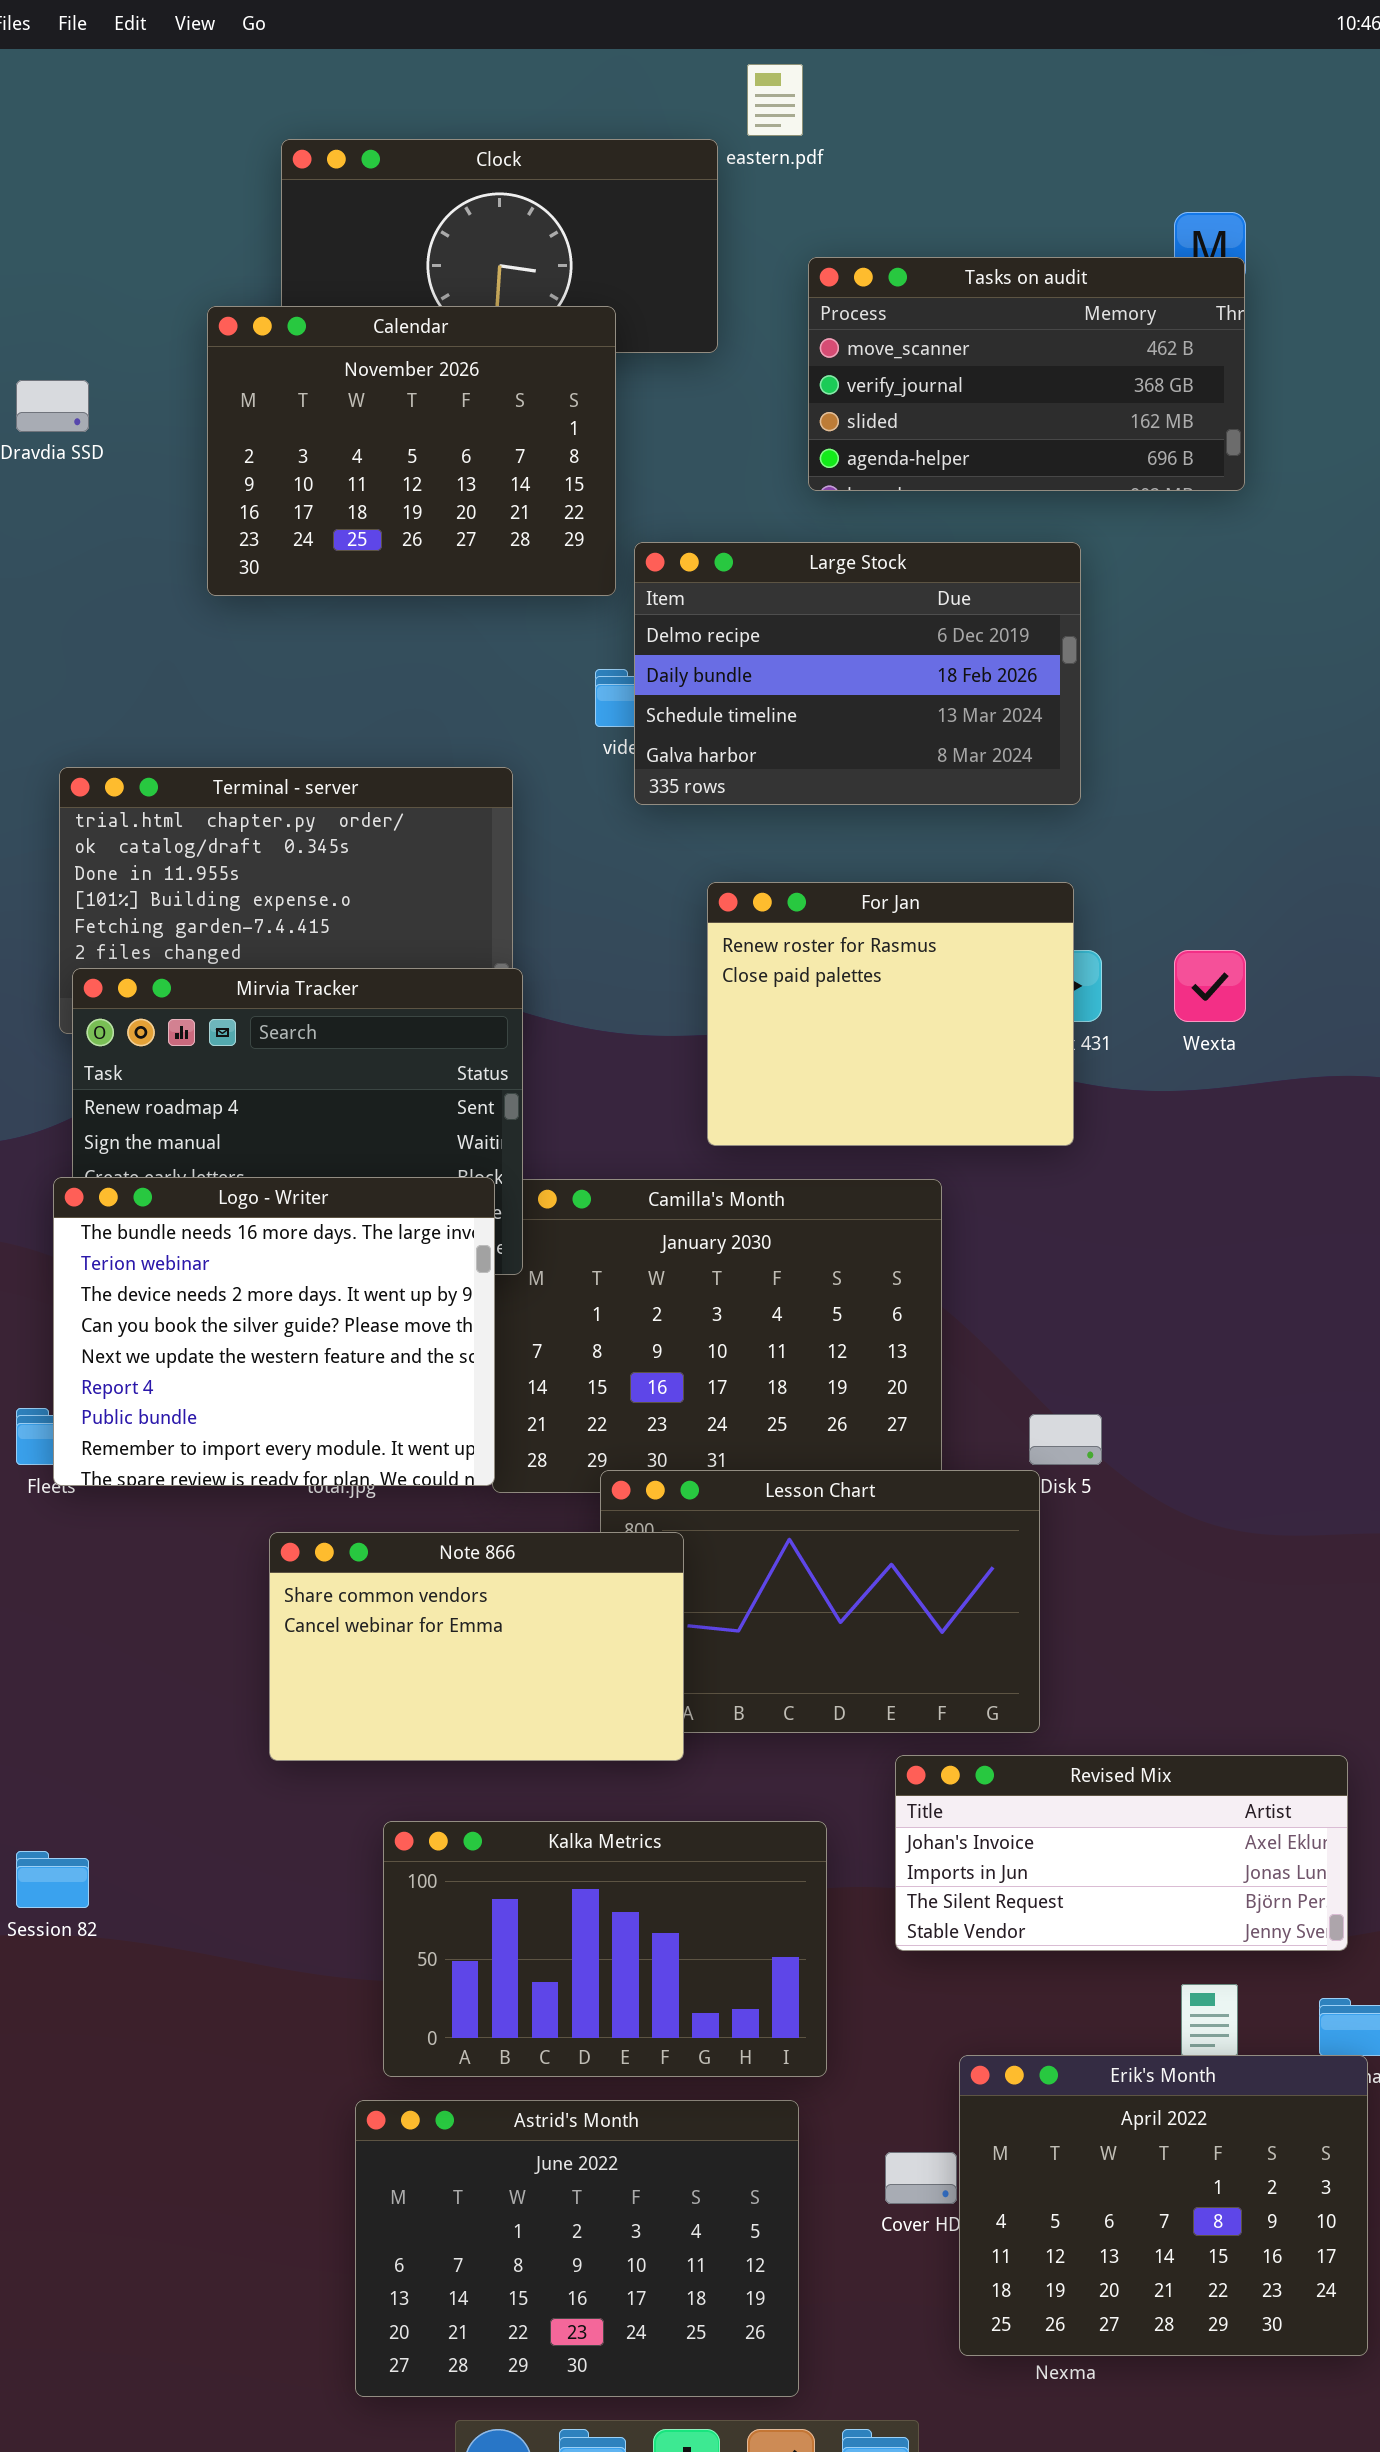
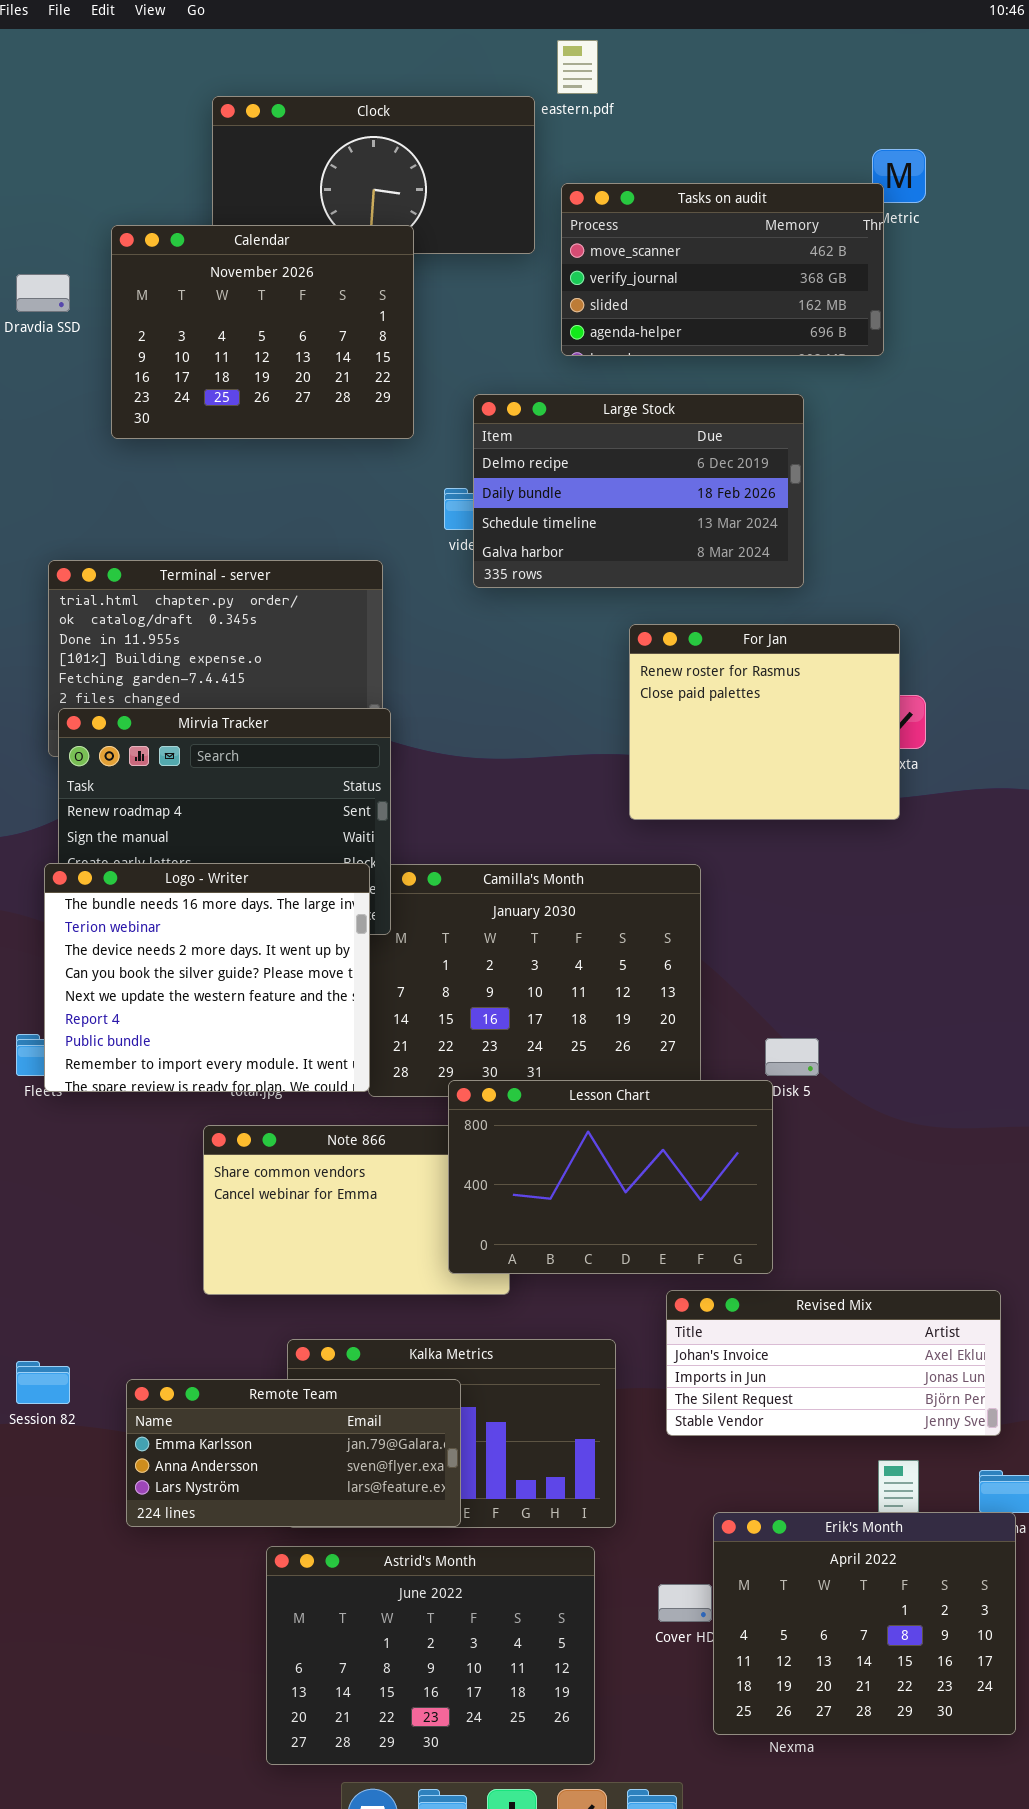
Tasks on audit: [808,257,1245,491] -> [561,183,884,356], moved
Calendar: [207,306,616,596] -> [111,225,414,439], moved
For Jan: [707,882,1074,1146] -> [629,624,900,820], moved
Lesson Chart: [600,1470,1040,1733] -> [448,1080,773,1274], raised
Remote Team: none -> [126,1379,461,1527], opened

